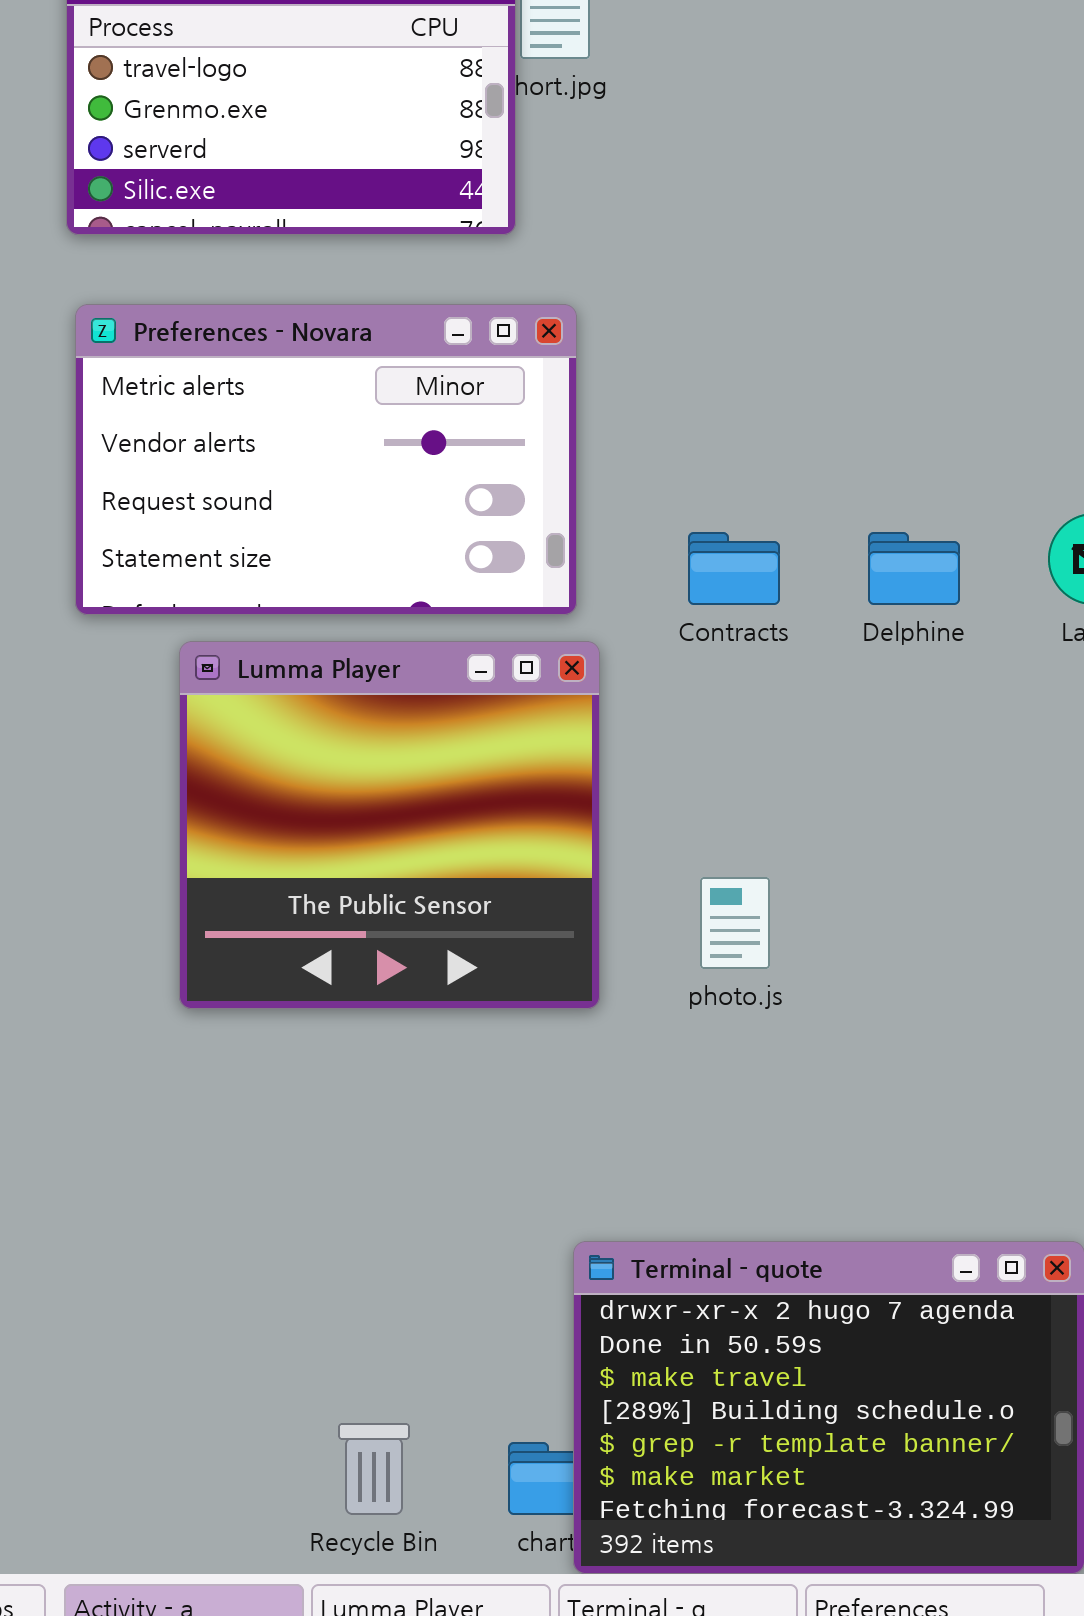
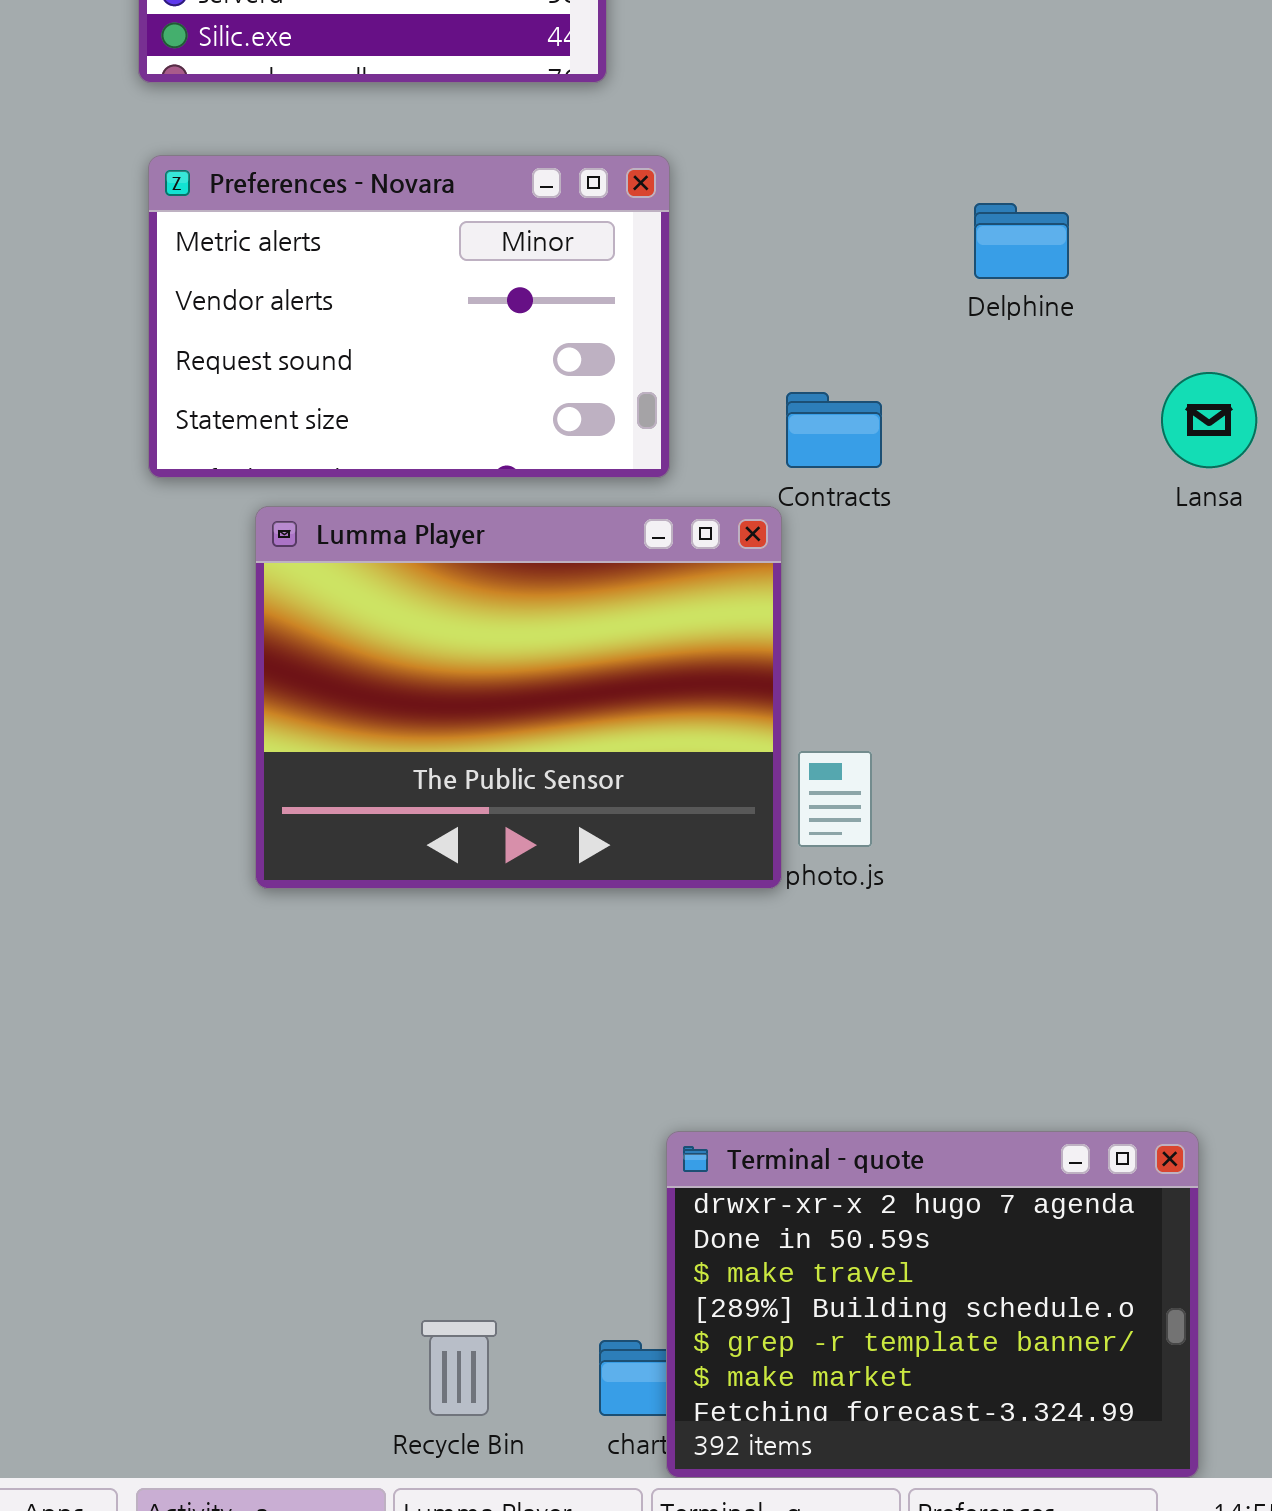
Delphine: [868,532,960,605] -> [974,203,1069,279], moved
Lumma Player: [179,641,600,1009] -> [255,506,782,889], resized

